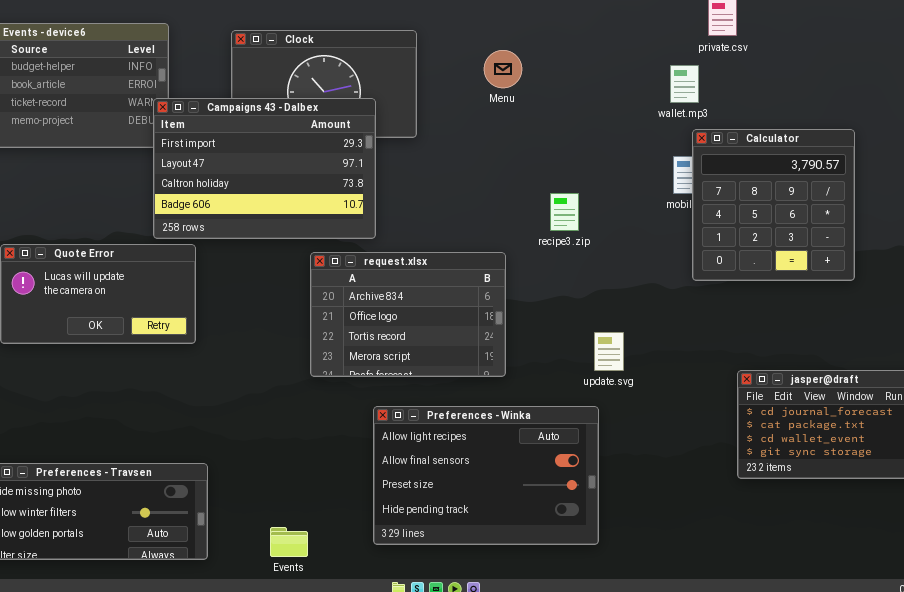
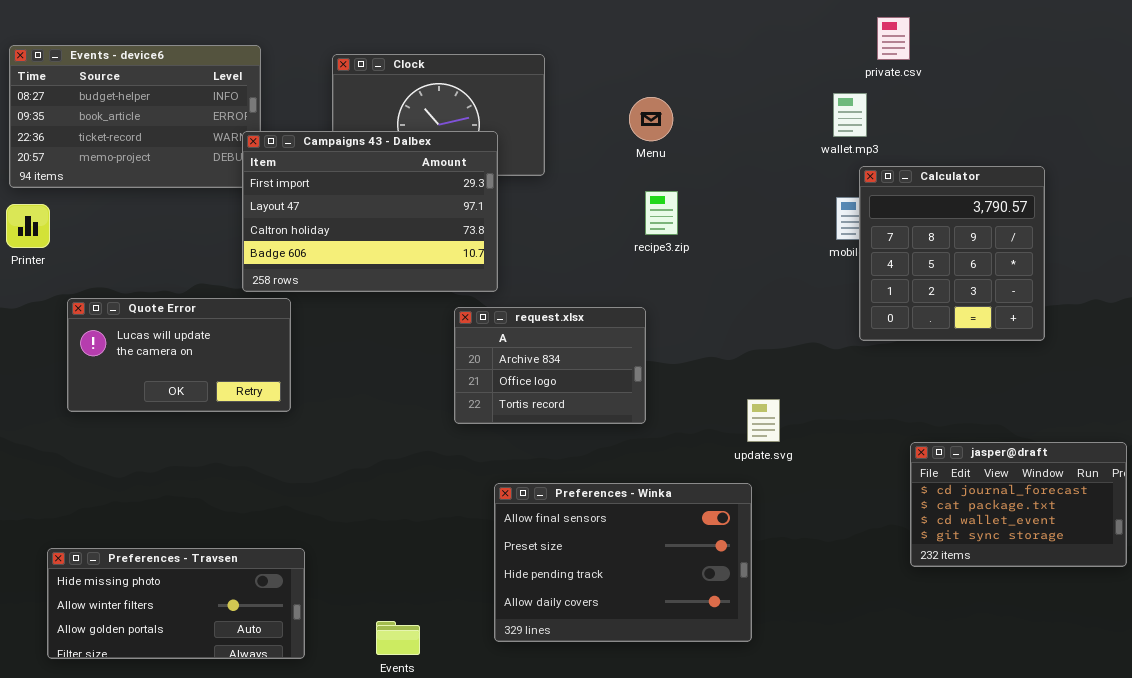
Menu: [484,50,522,88] -> [629,97,673,141], moved
recipe3.zip: [550,193,579,231] -> [645,191,678,235], moved
request.xlsx: [310,252,506,377] -> [454,307,646,424], resized
Preferences - Winka: [373,406,599,545] -> [494,483,752,642], scrolled down 1 row

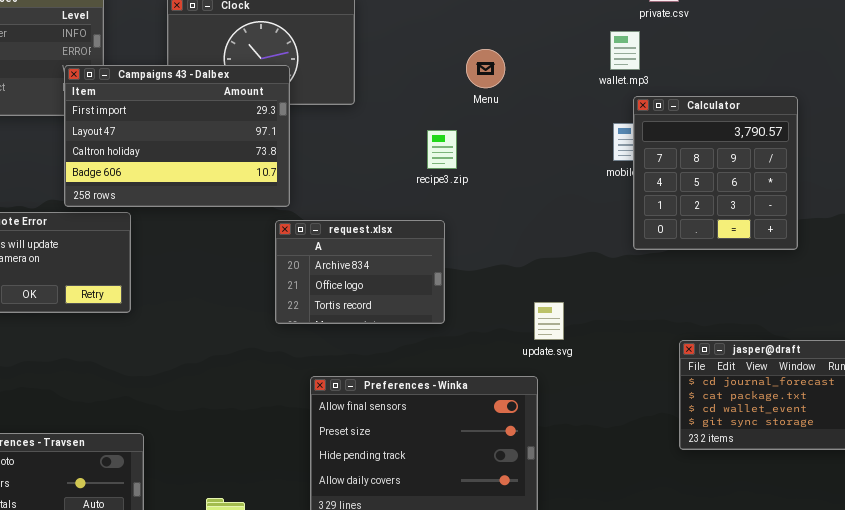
Menu: [629,97,673,141] -> [466,49,505,88], moved
Campaigns 43 - Dalbex: [242,131,498,292] -> [64,65,290,207], moved
recipe3.zip: [645,191,678,235] -> [427,130,457,169], moved

